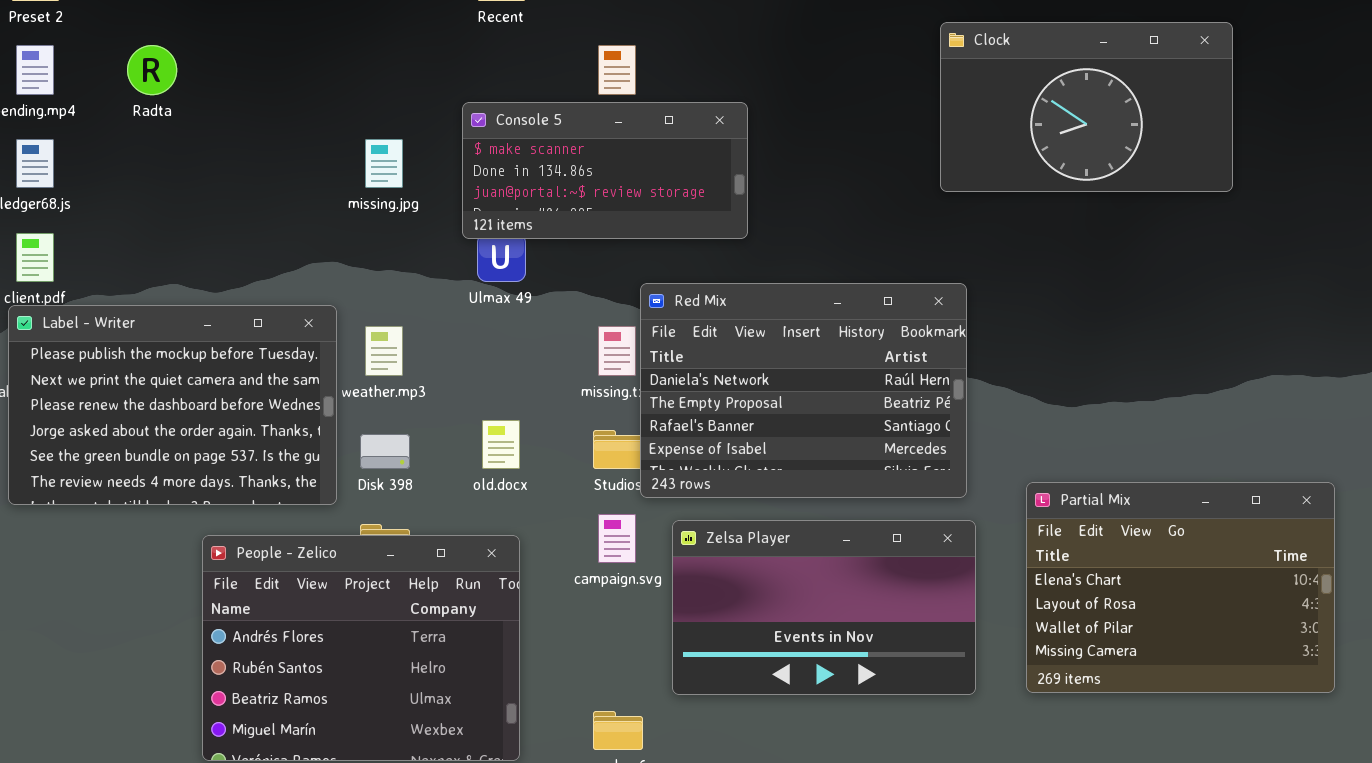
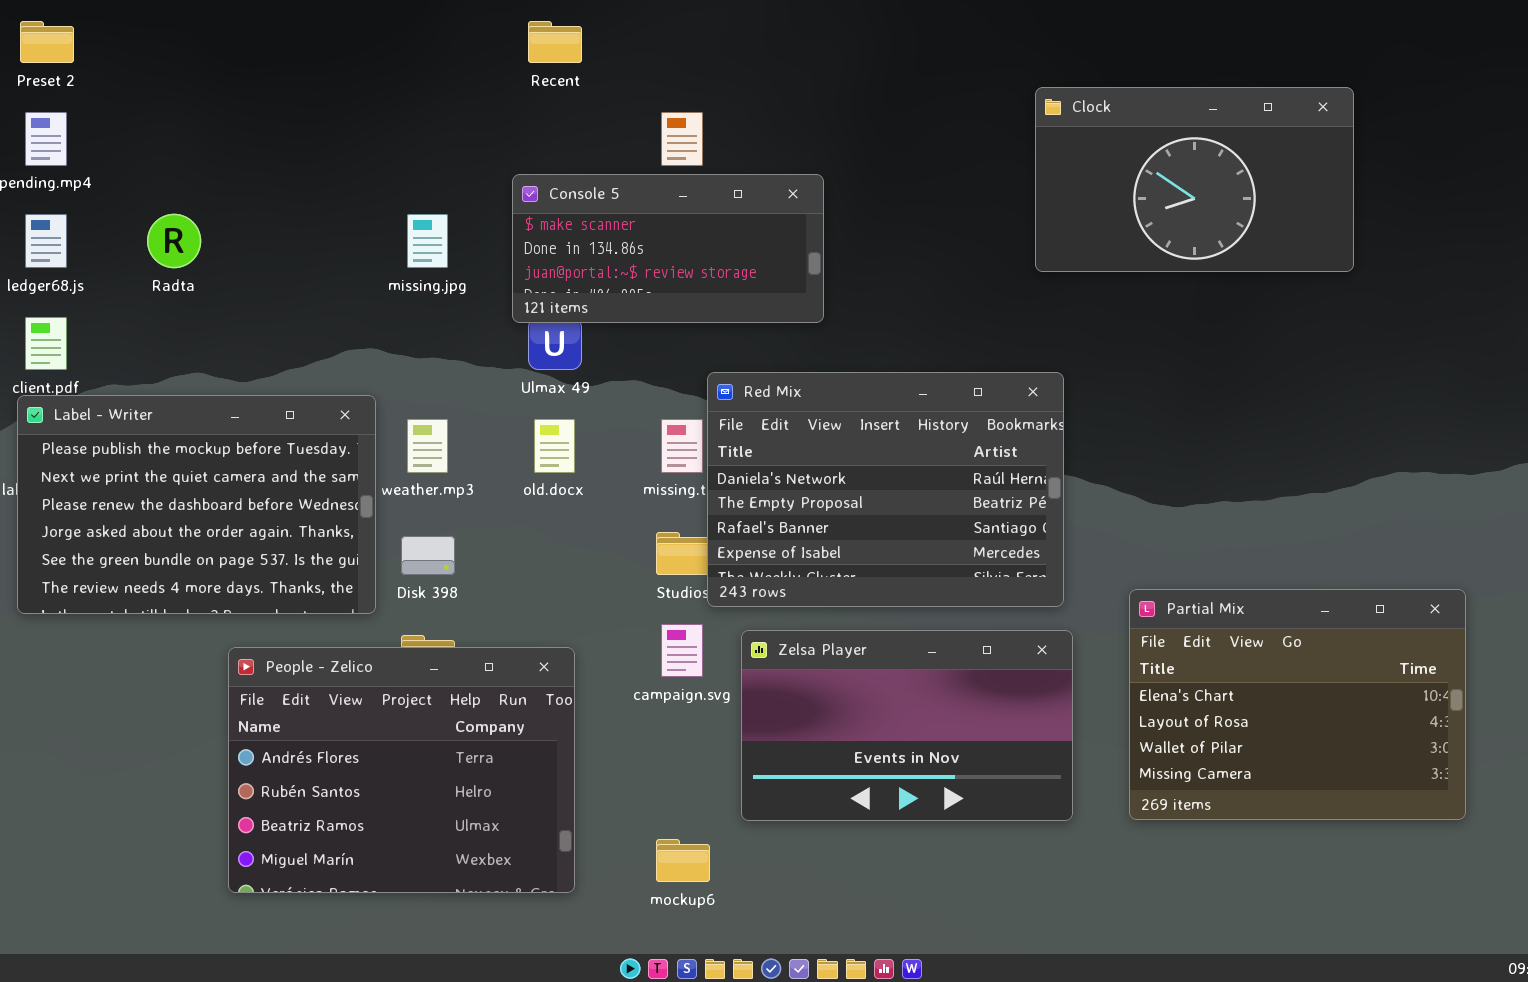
Radta: [127,45,177,95] -> [147,214,201,268], moved
old.docx: [482,420,520,469] -> [534,419,575,473], moved

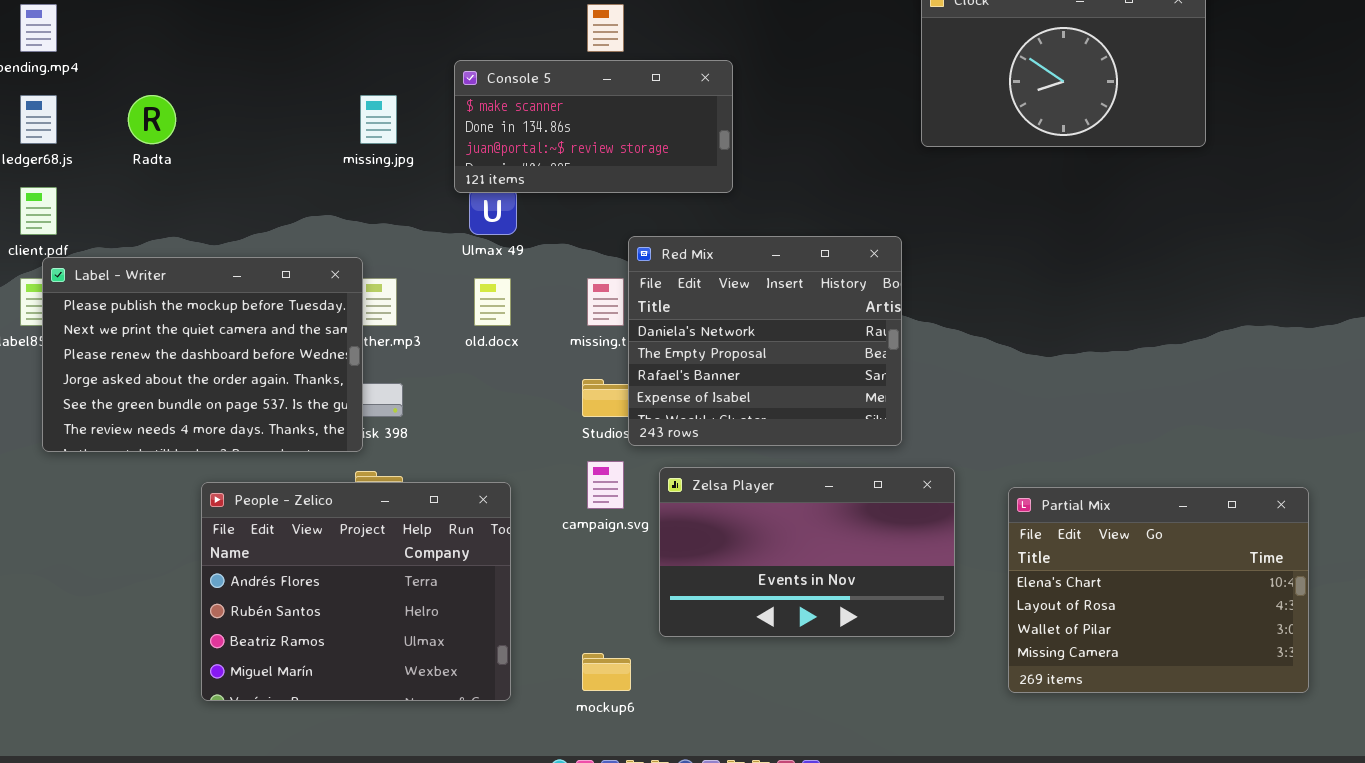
Red Mix: [707,372,1064,607] -> [628,236,902,446], resized
Label - Writer: [17,395,376,614] -> [42,257,363,452], moved
Partial Mix: [1129,589,1466,820] -> [1008,487,1309,693], moved

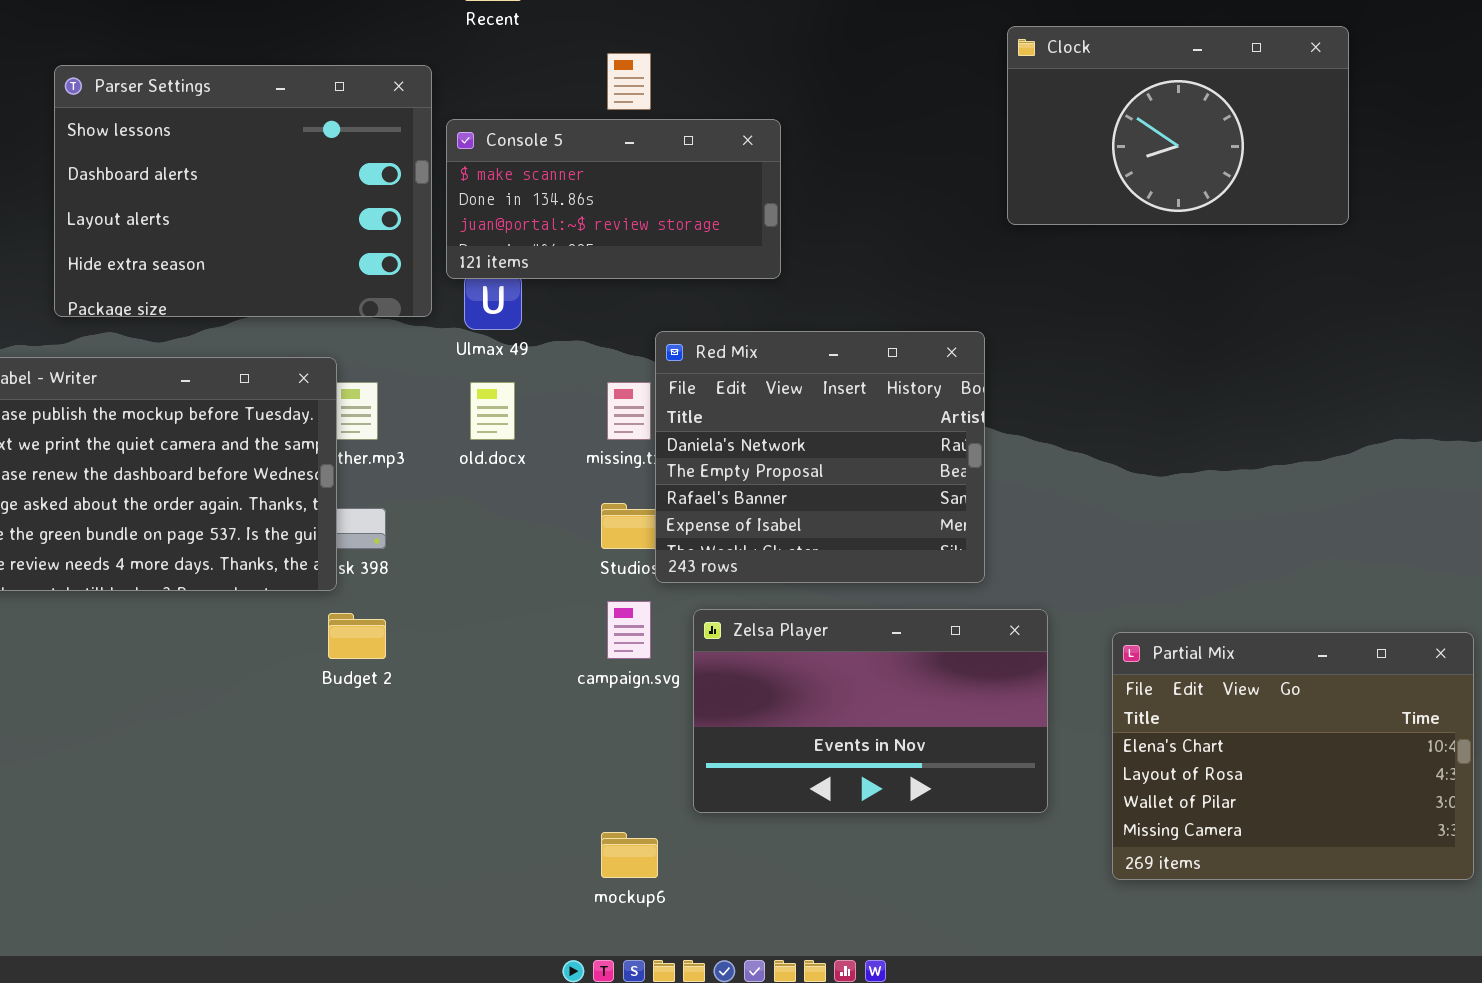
Parser Settings: none -> [54,65,432,317], opened
People - Zelico: [201,482,511,701] -> none, closed

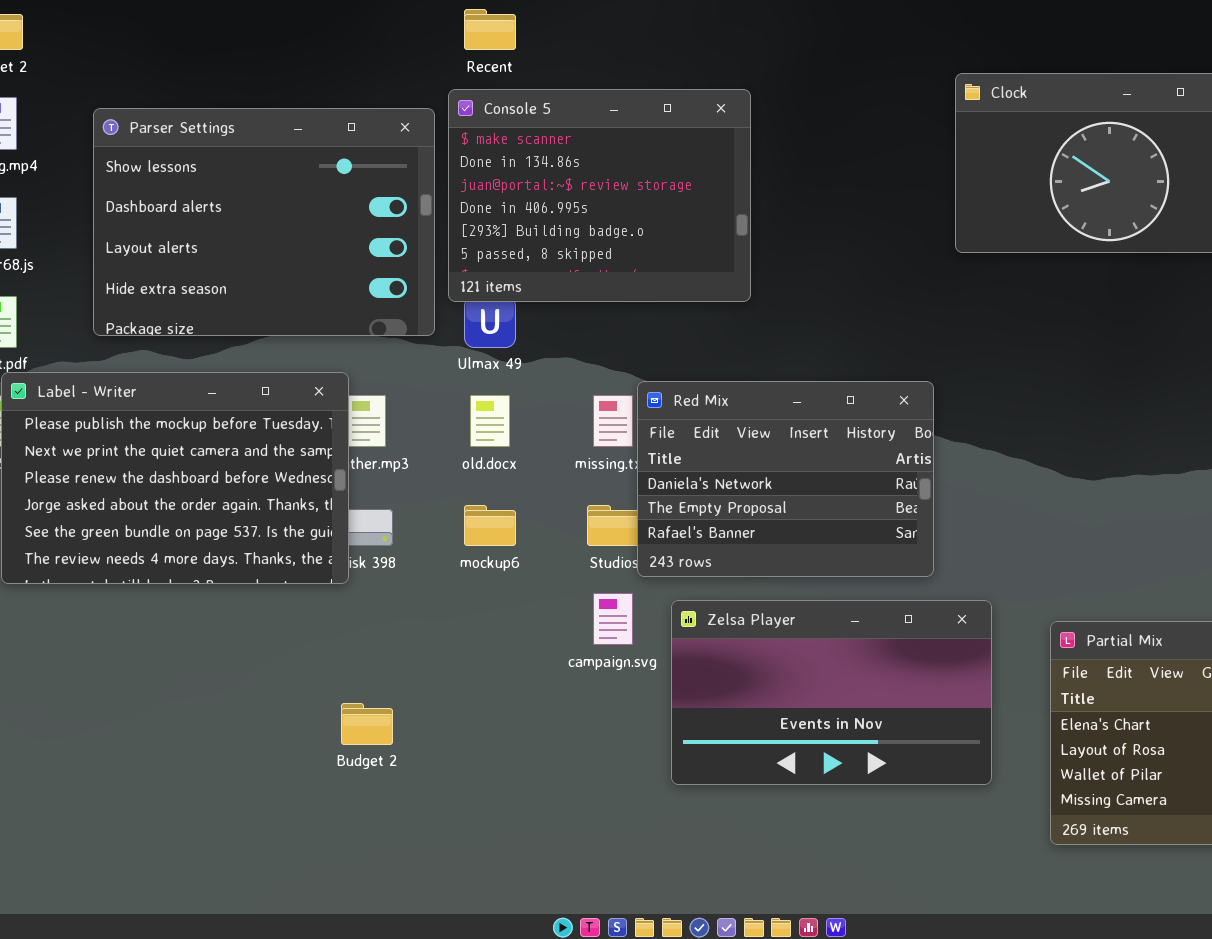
Console 5: [446,119,781,279] -> [448,89,751,302], resized
Red Mix: [655,331,985,583] -> [637,381,934,577], resized
Budget 2: [328,613,386,659] -> [341,703,393,745], moved
mockup6: [601,832,658,878] -> [464,505,516,546], moved

